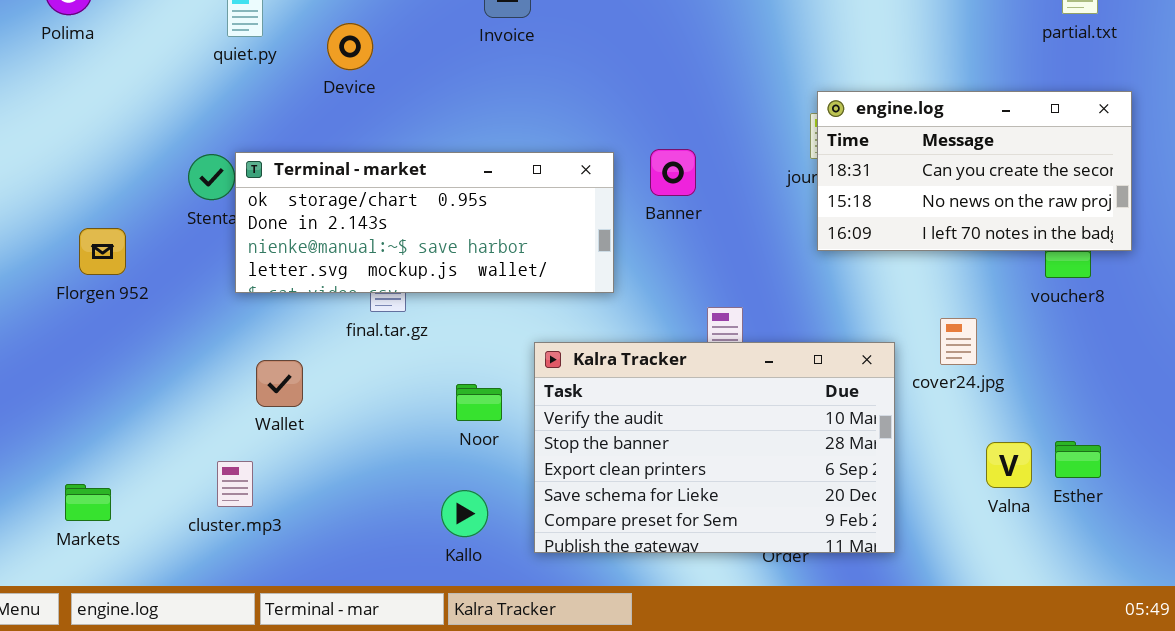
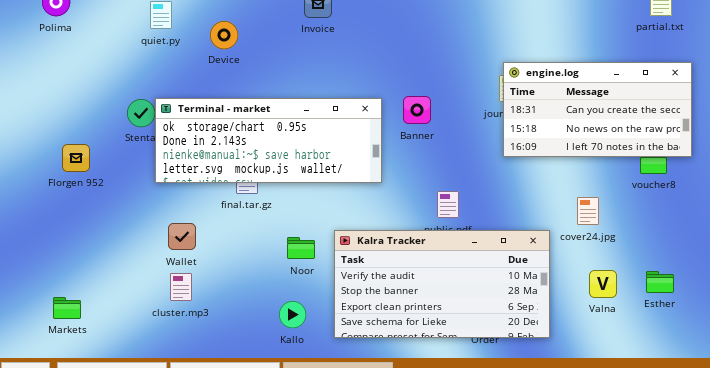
Kalra Tracker: [534,342,895,553] -> [334,230,550,338], resized
Valna: [986,442,1032,488] -> [589,270,617,298], moved
cluster.mp3: [217,461,253,507] -> [170,273,192,301], moved

